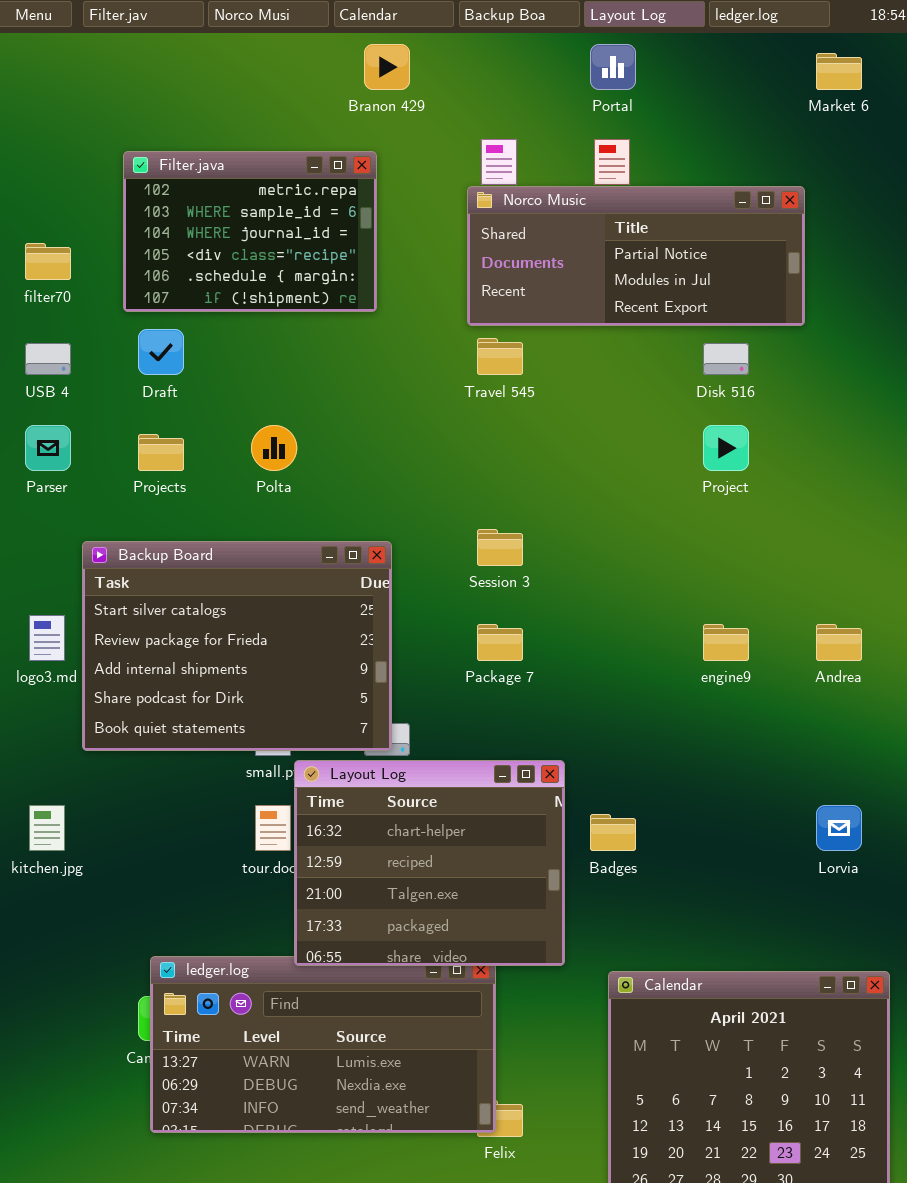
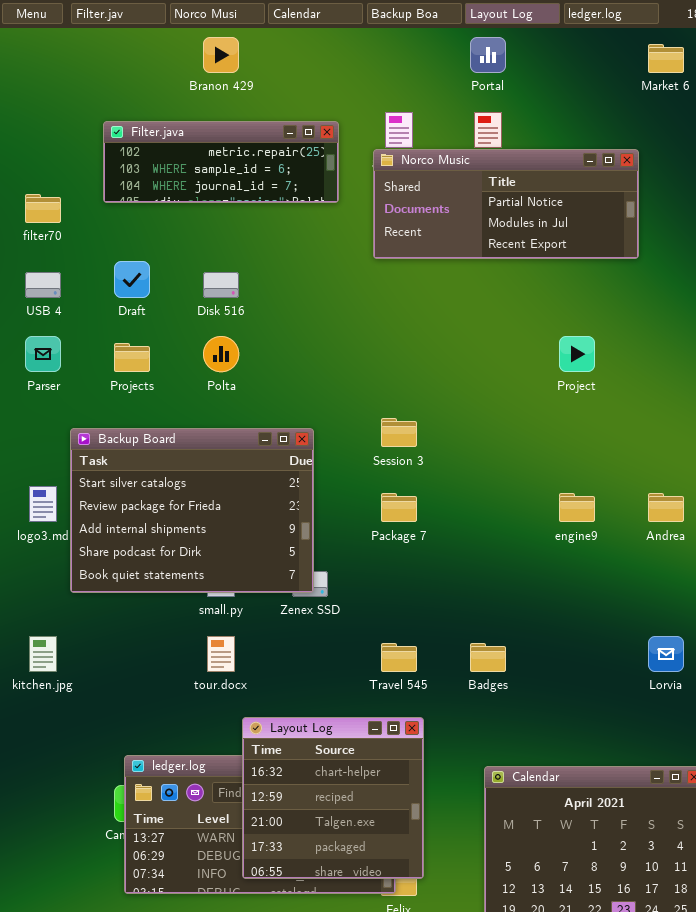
Branon 429: [364,44,410,90] -> [203,37,239,73], moved
Filter.java: [123,151,377,312] -> [103,121,339,203], resized
Travel 545: [477,338,523,375] -> [381,643,417,672], moved
Disk 516: [703,343,749,375] -> [203,272,239,298], moved
Layout Log: [294,760,565,966] -> [242,717,424,879], moved, resized

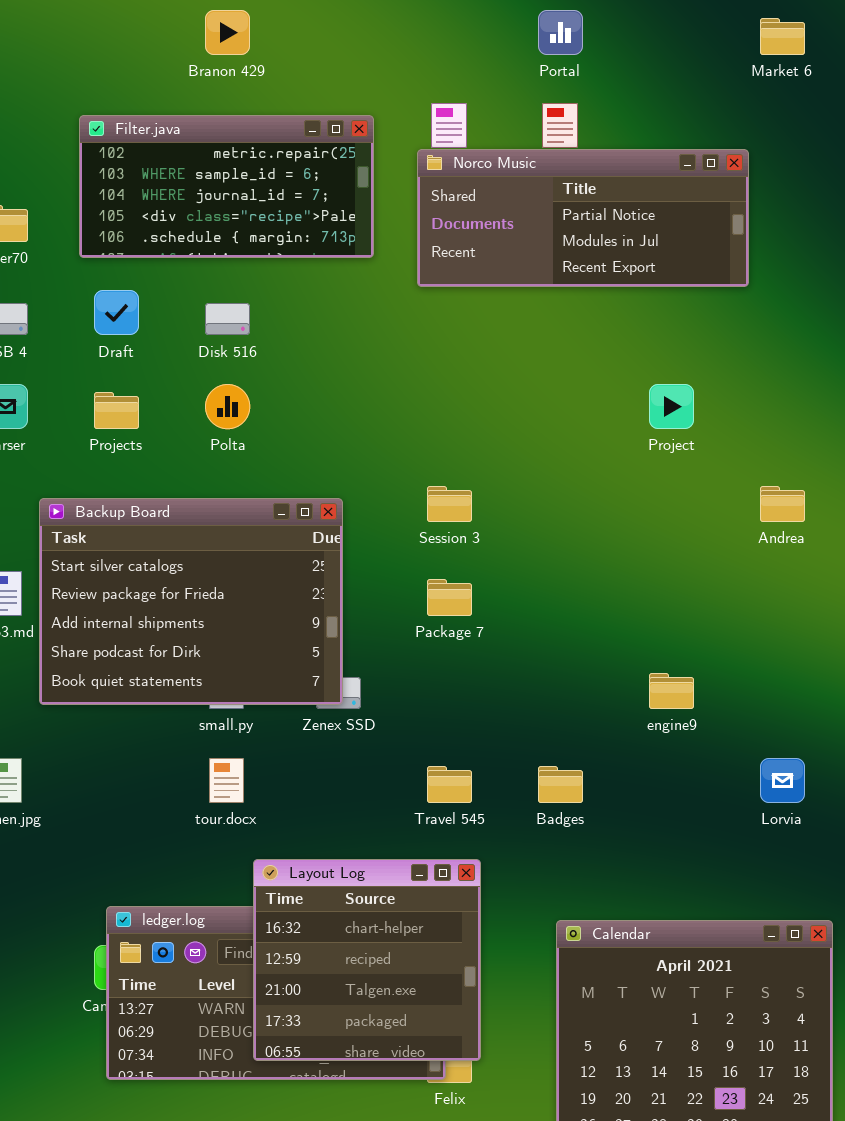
Filter.java: [103,121,339,203] -> [79,115,374,258], resized
engine9: [559,493,595,522] -> [649,673,694,709], moved
Andrea: [648,493,684,522] -> [760,486,805,522], moved

